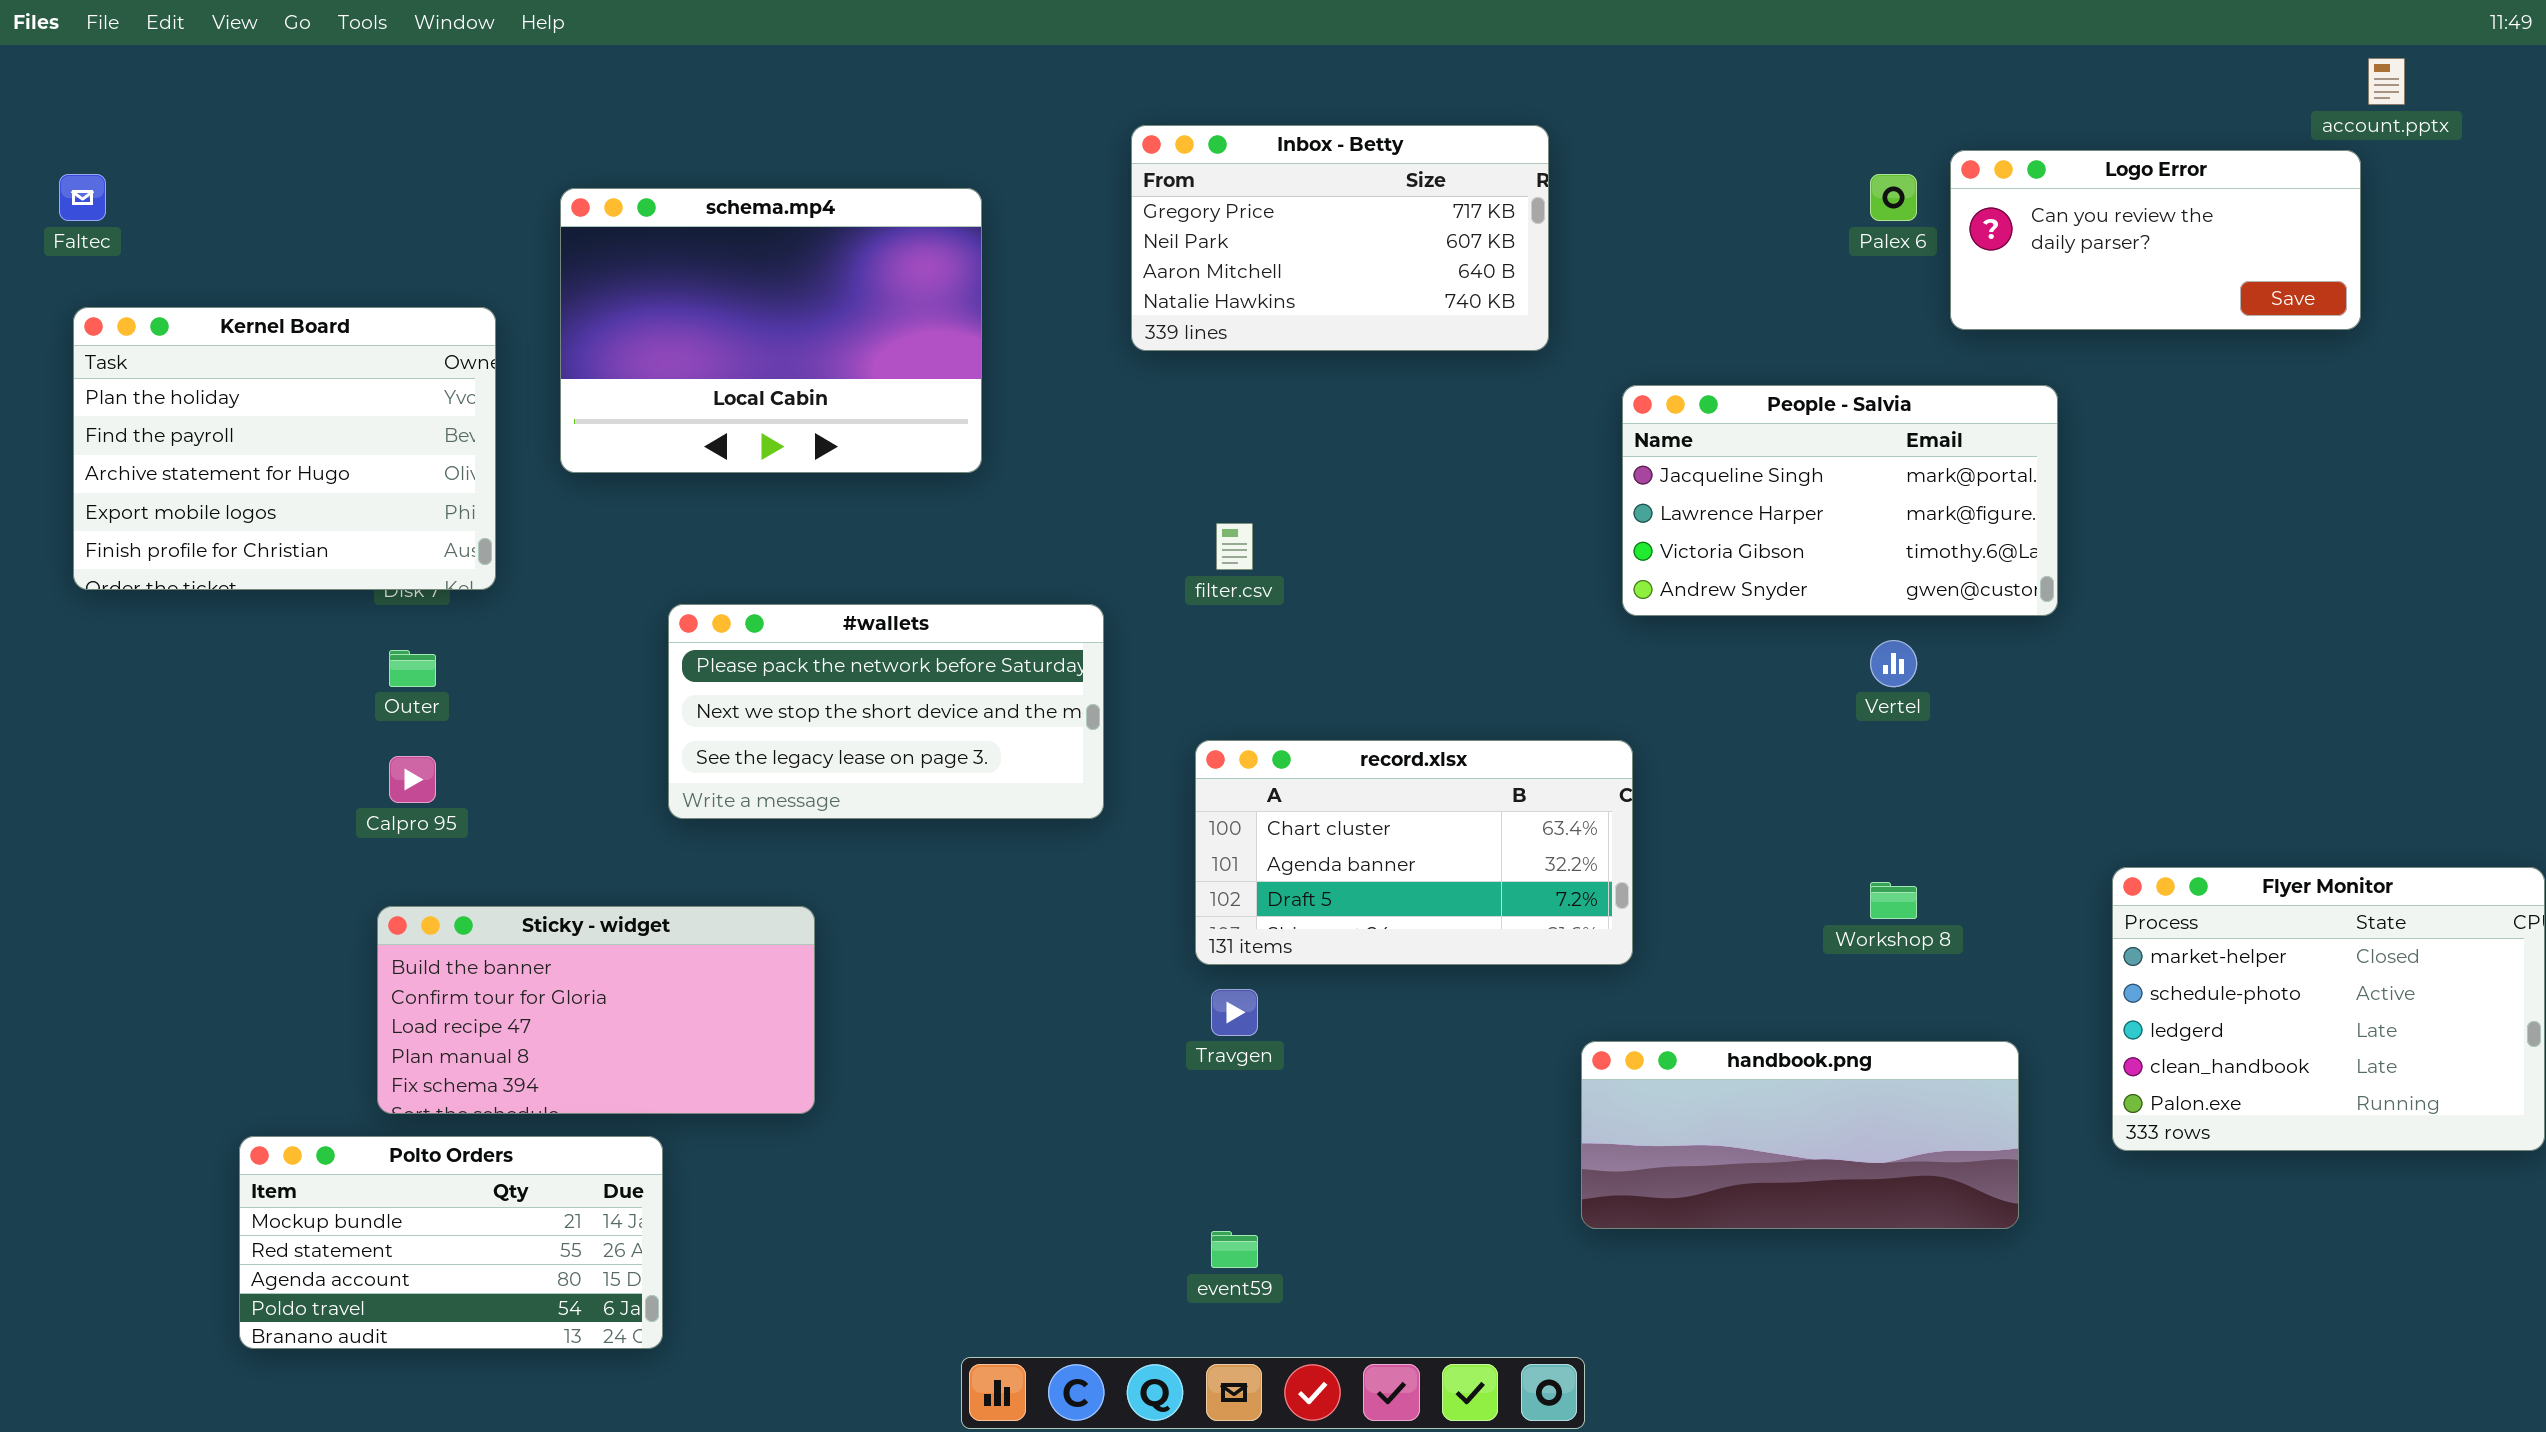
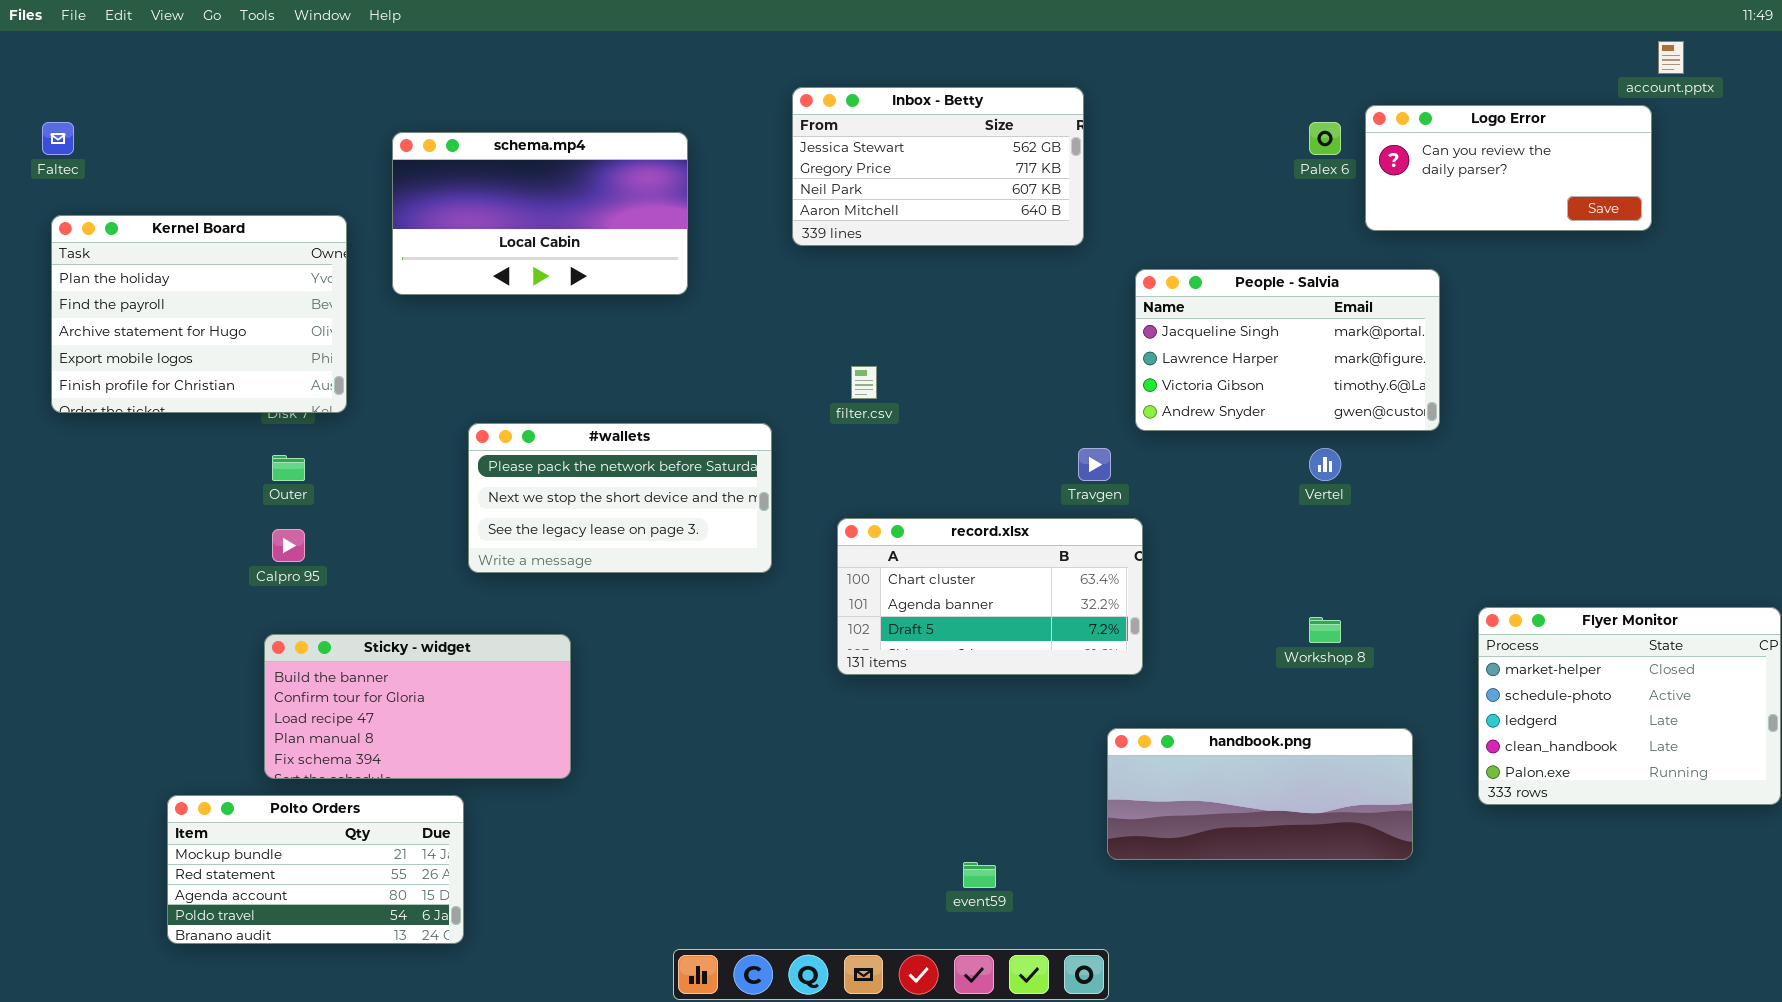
Inbox - Betty: [1131,125,1549,351] -> [792,87,1084,246], scrolled up 1 row
schema.mp4: [560,188,982,473] -> [392,132,688,295], resized
Travgen: [1211,989,1258,1036] -> [1078,448,1111,481], moved
event59: [1211,1231,1258,1268] -> [963,862,996,888], moved

